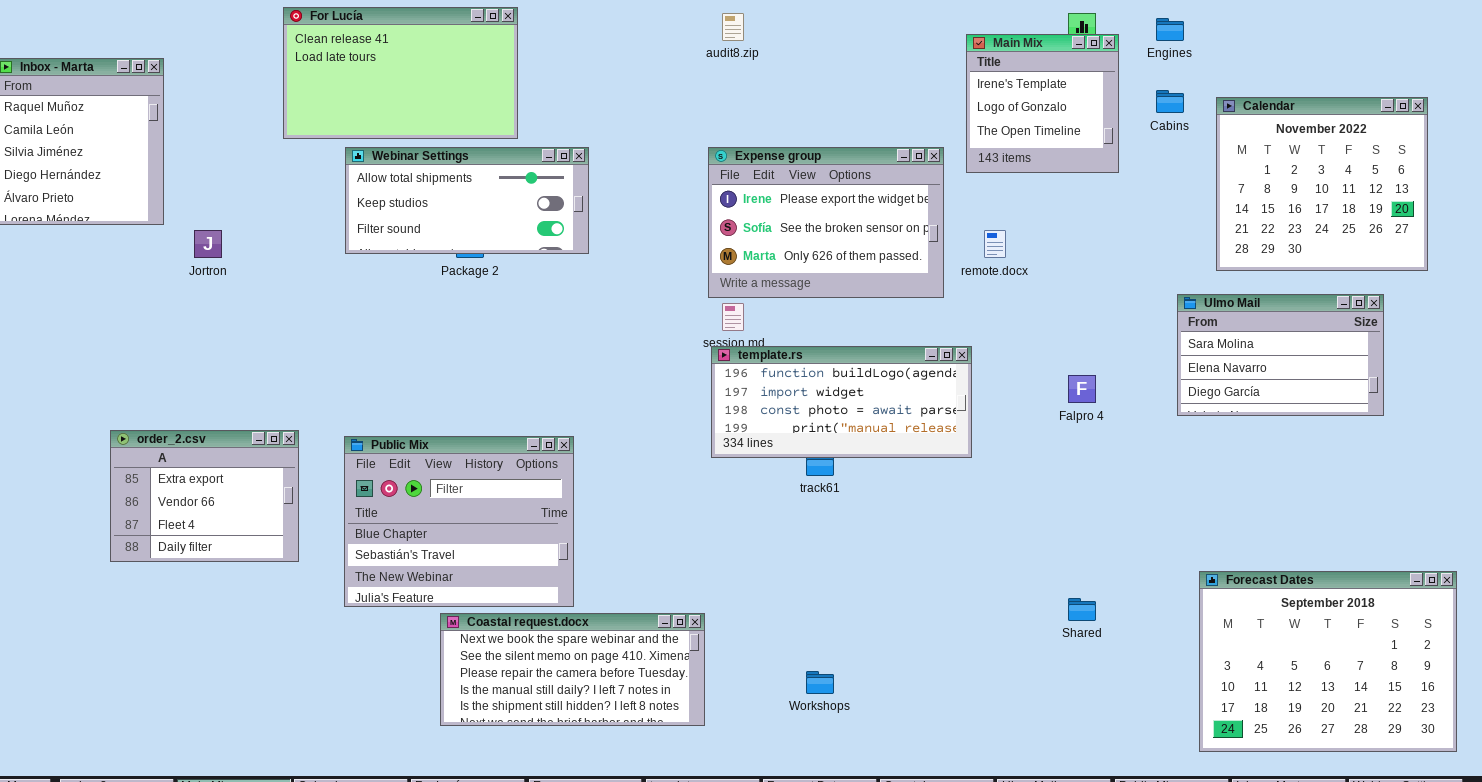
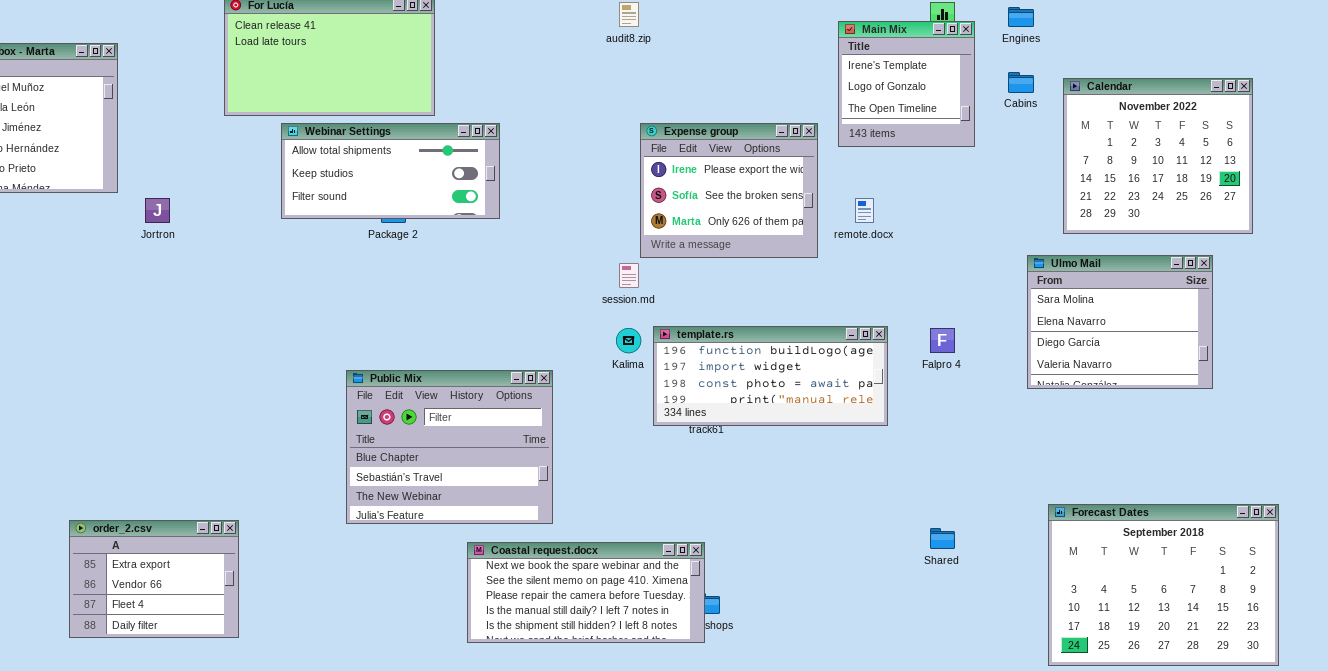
Expense group: [708,147,944,298] -> [640,123,818,258], resized
Ulmo Mail: [1177,294,1384,416] -> [1027,255,1213,389], resized
template.rs: [711,346,972,458] -> [653,326,888,426], moved
order_2.csv: [110,430,299,562] -> [69,520,239,638], moved
Public Mix: [344,436,574,607] -> [346,370,553,524], moved
Coastal request.docx: [440,613,705,726] -> [467,542,705,643], moved

